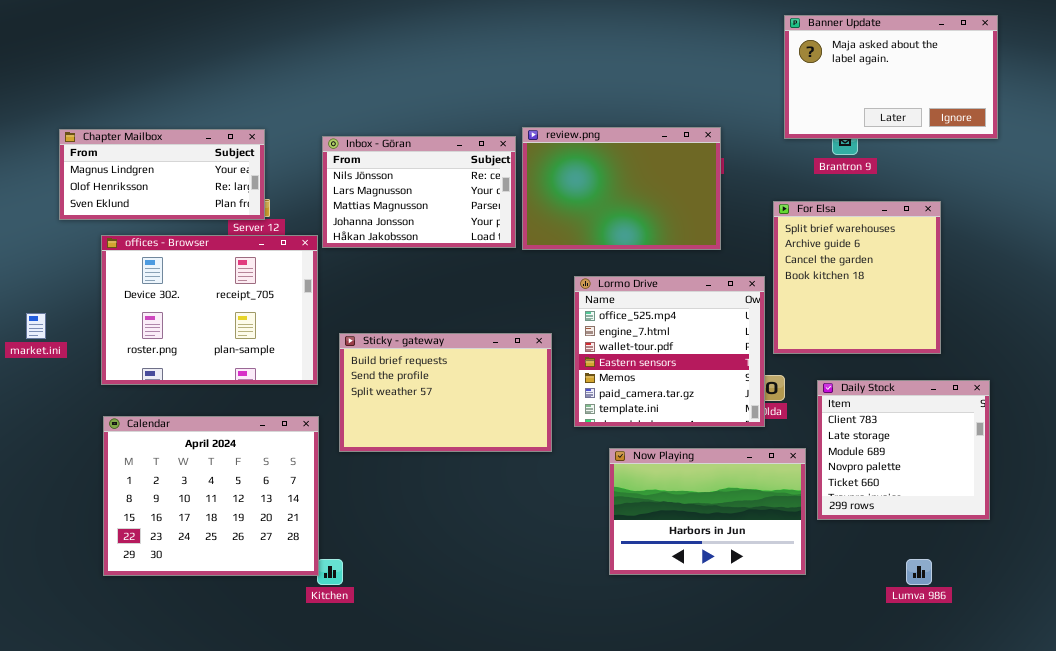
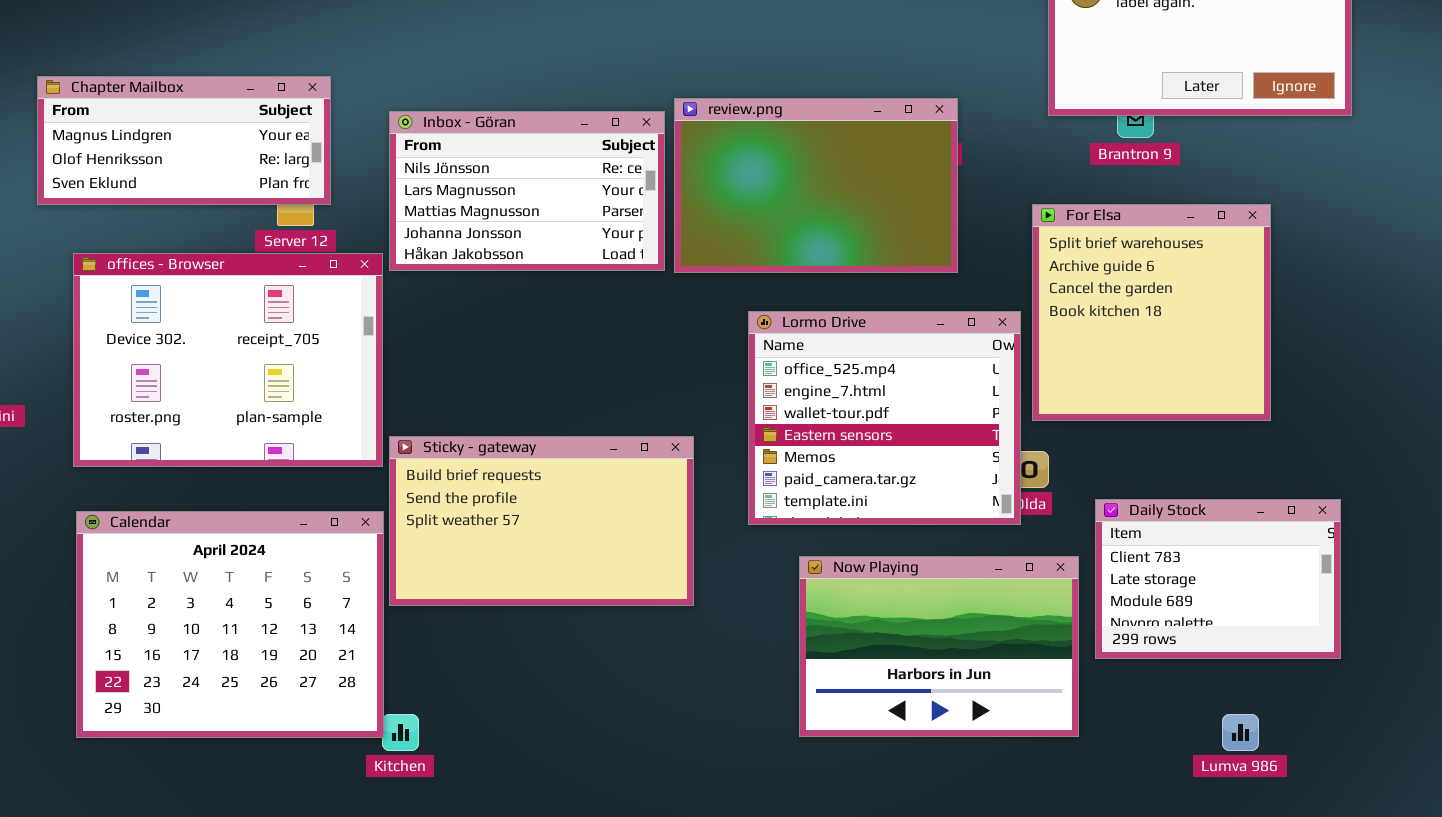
Chapter Mailbox: [59,129,265,220] -> [37,76,331,205], moved
Sticky - gateway: [339,333,552,452] -> [389,436,694,606], moved
Daily Stock: [817,380,990,520] -> [1095,499,1341,659], resized

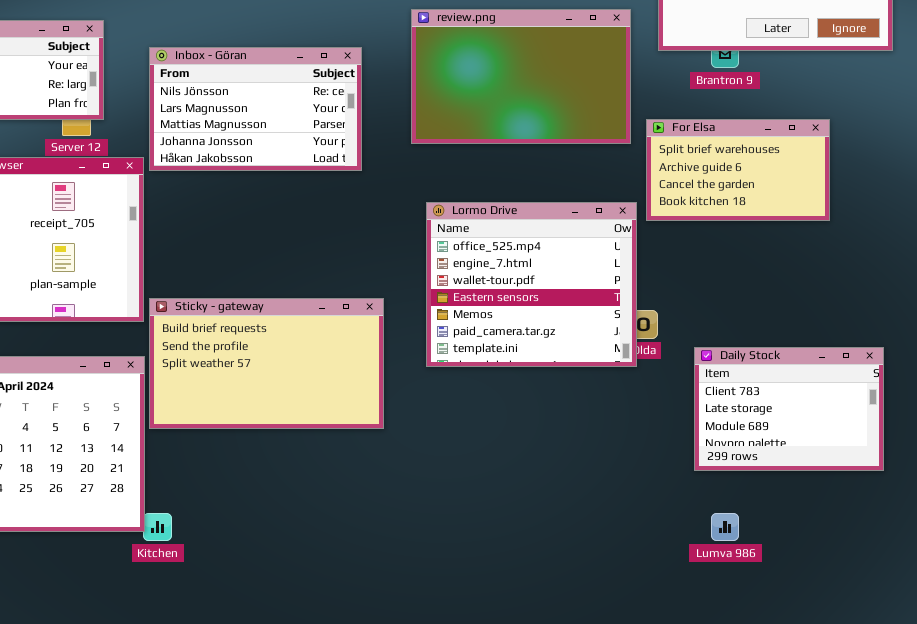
review.png: [674,98,958,273] -> [411,9,631,144], moved
For Elsa: [1032,204,1271,421] -> [646,119,830,221], resized
Now Playing: [799,556,1079,737] -> none, closed
Lumva 986: [1222,714,1259,751] -> [711,513,739,541], moved

